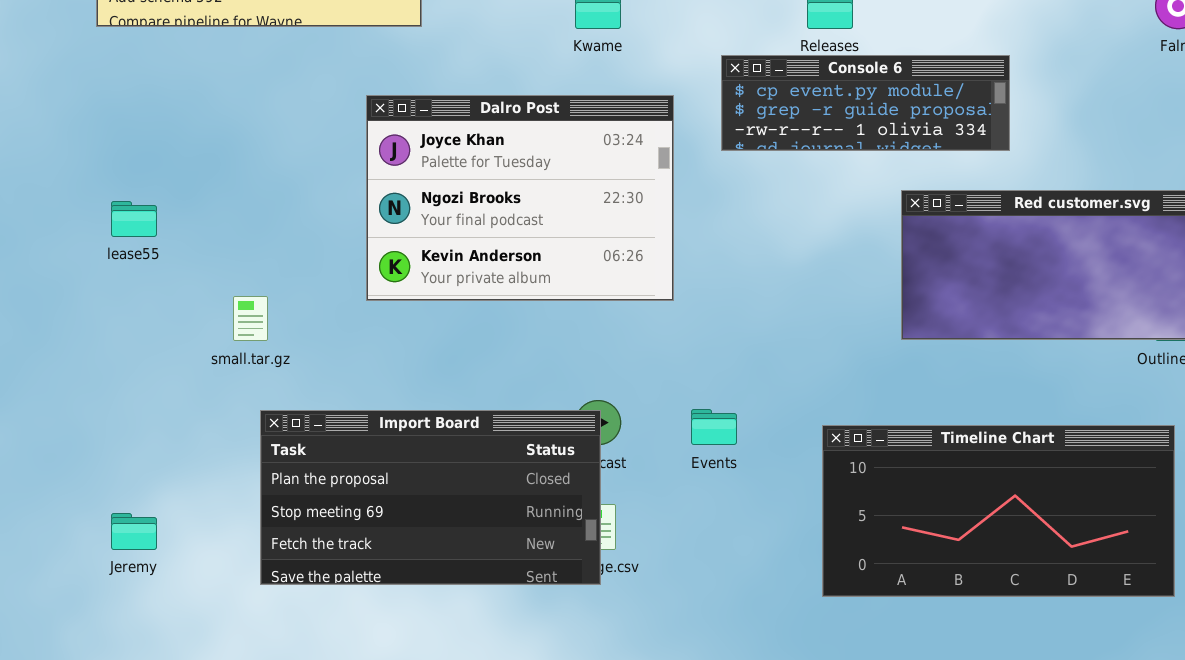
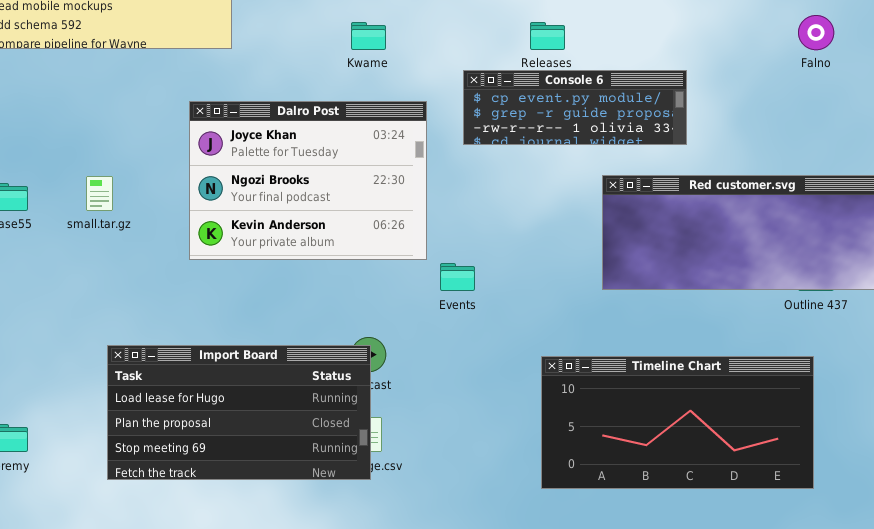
small.tar.gz: [233,296,268,341] -> [86,176,113,211], moved
Events: [691,409,737,445] -> [440,263,475,291], moved
Import Board: [260,410,601,585] -> [107,345,371,480], scrolled up 1 row

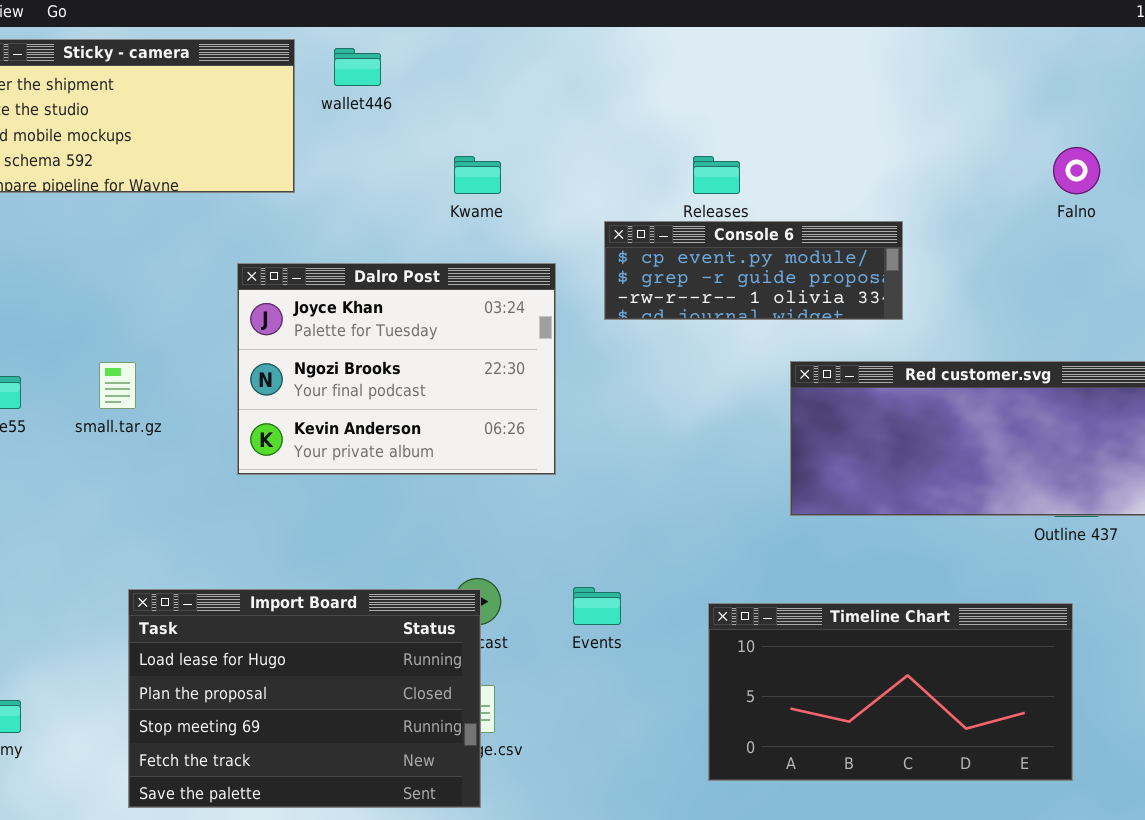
Events: [440,263,475,291] -> [573,587,621,625], moved
Import Board: [107,345,371,480] -> [128,589,481,808], resized

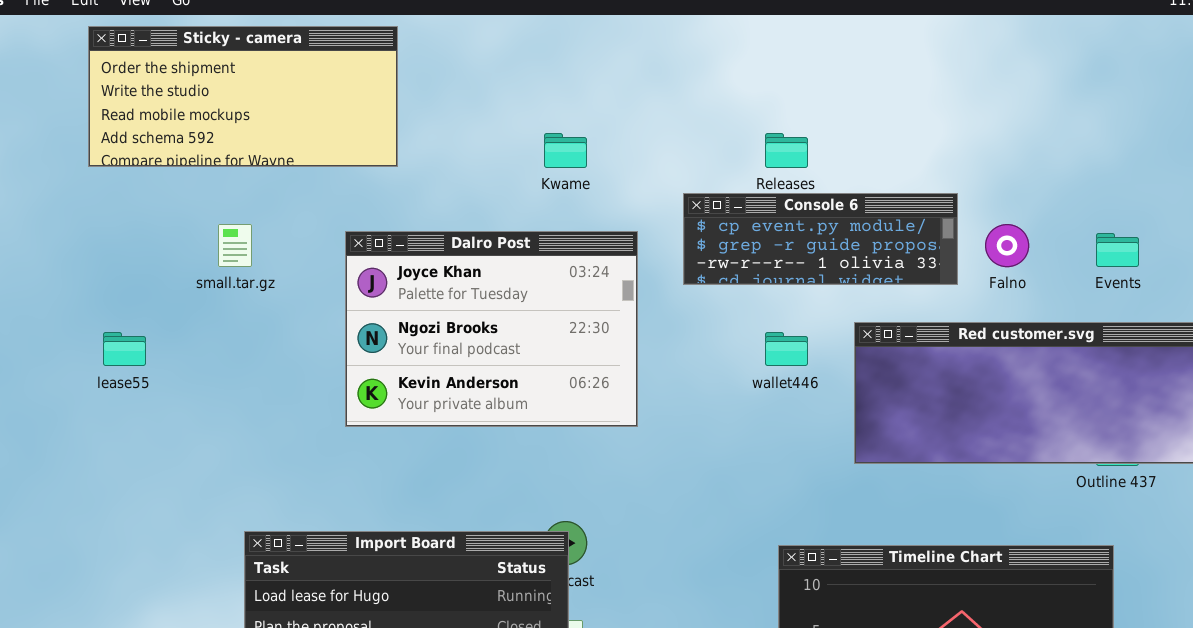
wallet446: [334,48,381,86] -> [765,332,808,366], moved
Falno: [1053,147,1100,194] -> [985,224,1029,267], moved
small.tar.gz: [99,362,136,409] -> [218,224,252,267], moved
Events: [573,587,621,625] -> [1096,233,1139,267], moved

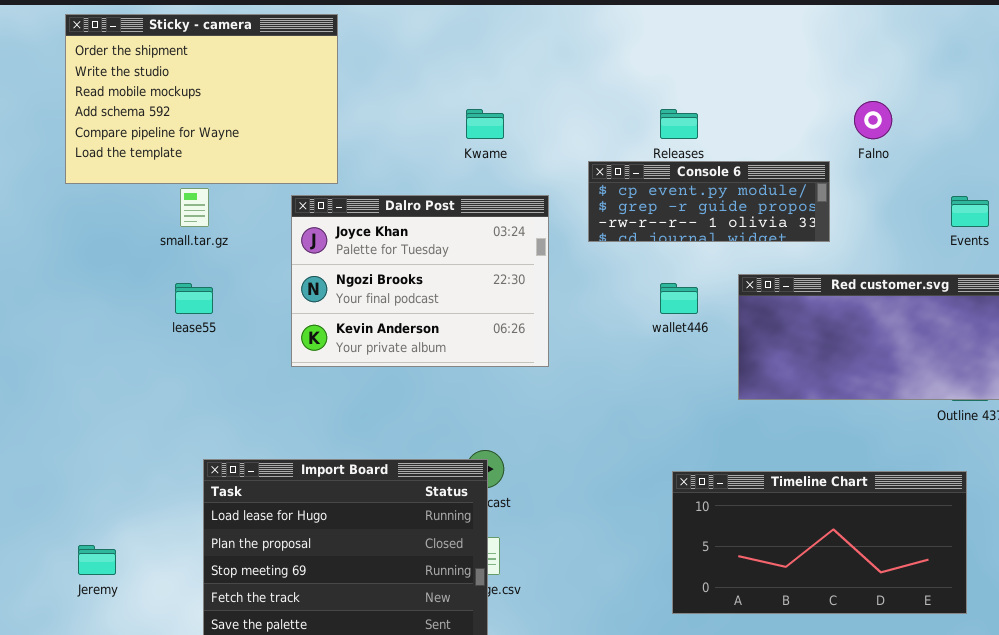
Sticky - camera: [88,26,398,167] -> [65,14,338,184], resized
Falno: [985,224,1029,267] -> [854,101,892,139], moved
lease55: [103,332,146,366] -> [175,283,213,314], moved

